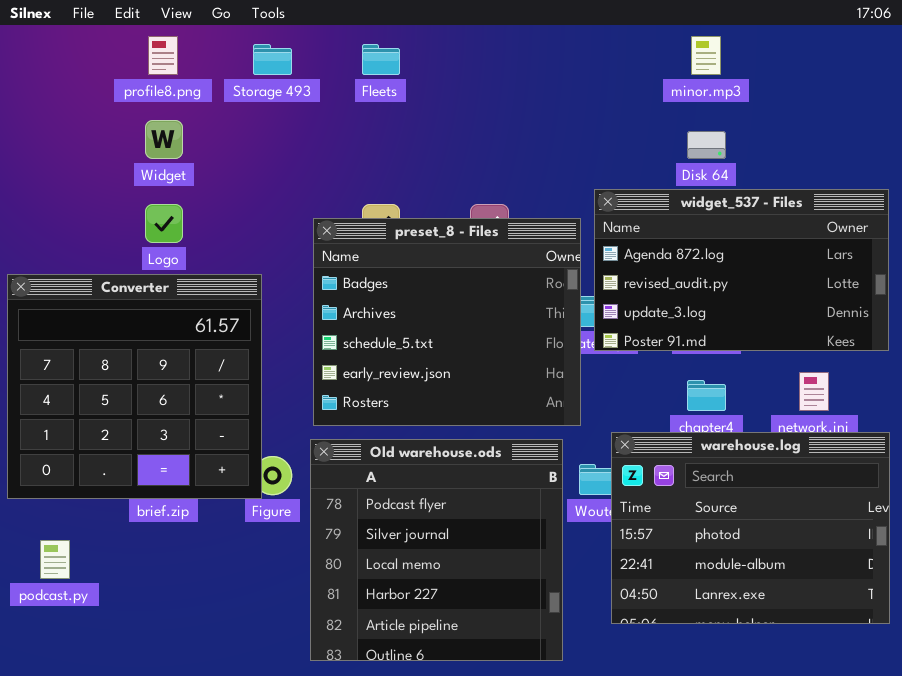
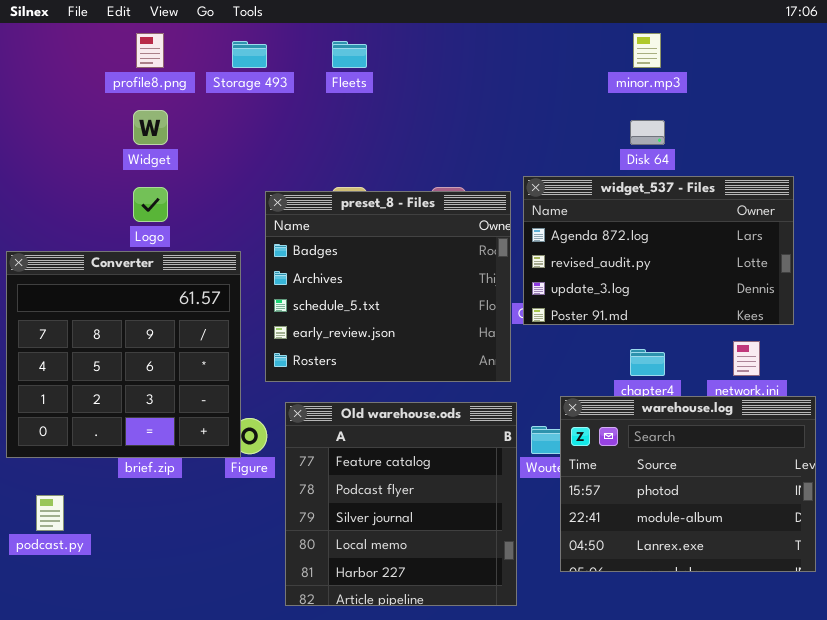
widget_537 - Files: [594,189,889,351] -> [523,176,794,325], moved
preset_8 - Files: [313,218,581,426] -> [265,191,511,382], moved
Old warehouse.ods: [310,439,563,661] -> [285,402,517,606], scrolled up 1 row

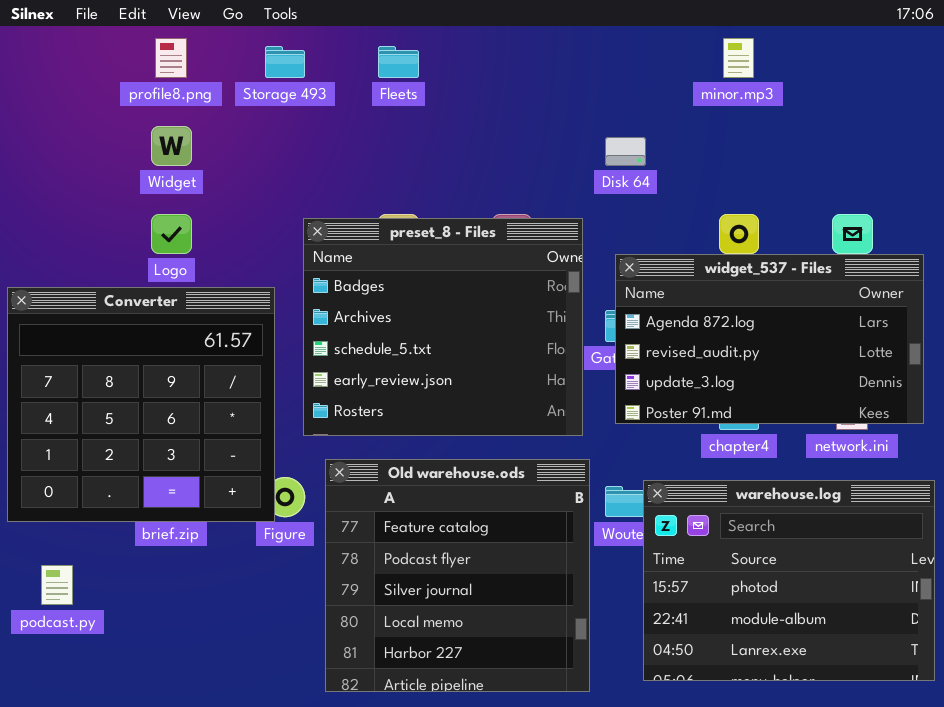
Disk 64: [630,120,665,145] -> [605,137,646,166], moved
widget_537 - Files: [523,176,794,325] -> [615,254,924,424], moved
warehouse.log: [560,396,816,572] -> [643,480,935,681], moved

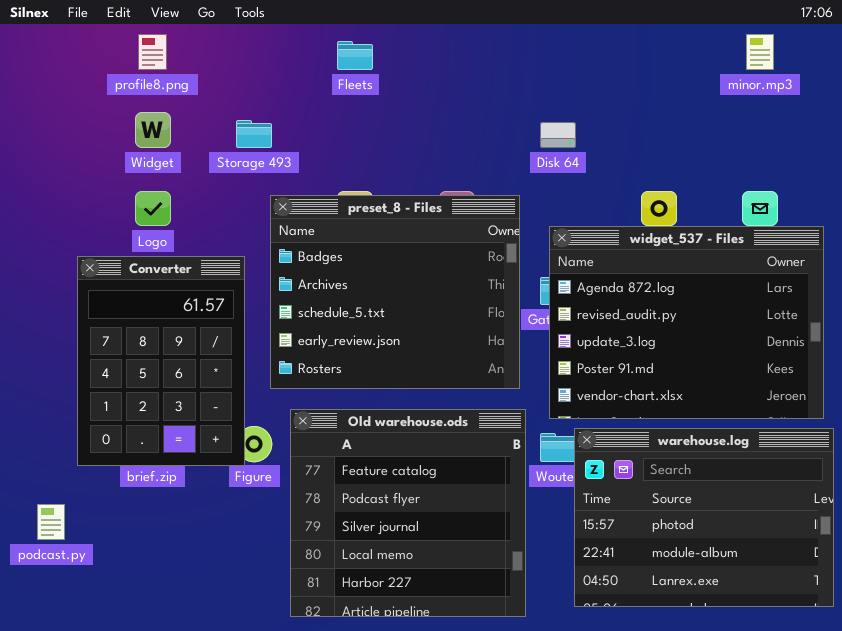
minor.mp3: [723,38,754,78] -> [746,34,774,70], moved
Storage 493: [265,46,305,78] -> [236,120,272,148], moved
widget_537 - Files: [615,254,924,424] -> [549,226,824,419], resized
Converter: [7,287,275,522] -> [77,256,245,466], resized

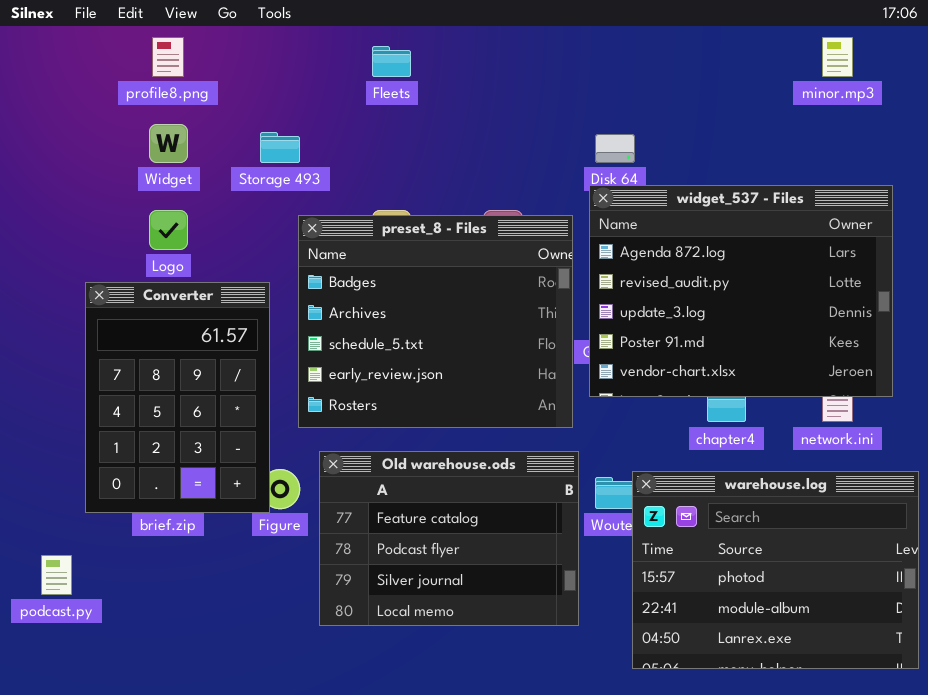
widget_537 - Files: [549,226,824,419] -> [589,185,893,397], moved
Old warehouse.ods: [290,409,526,617] -> [319,451,579,626], resized

